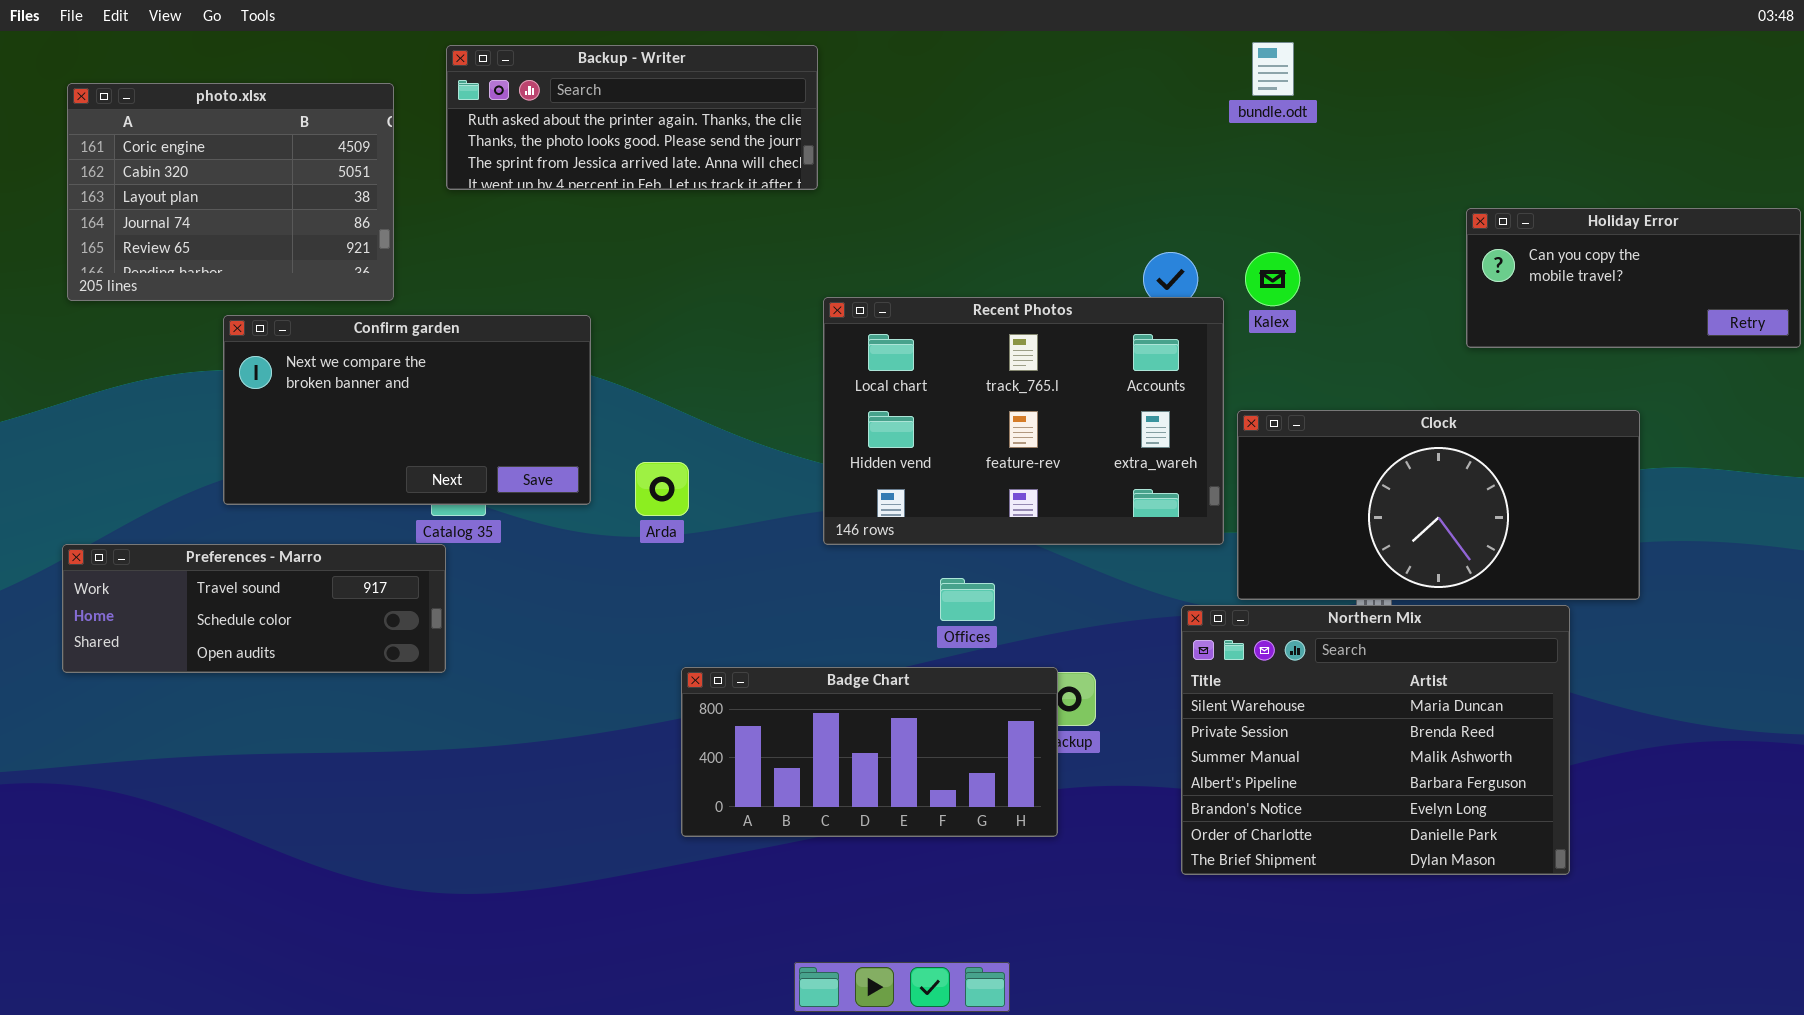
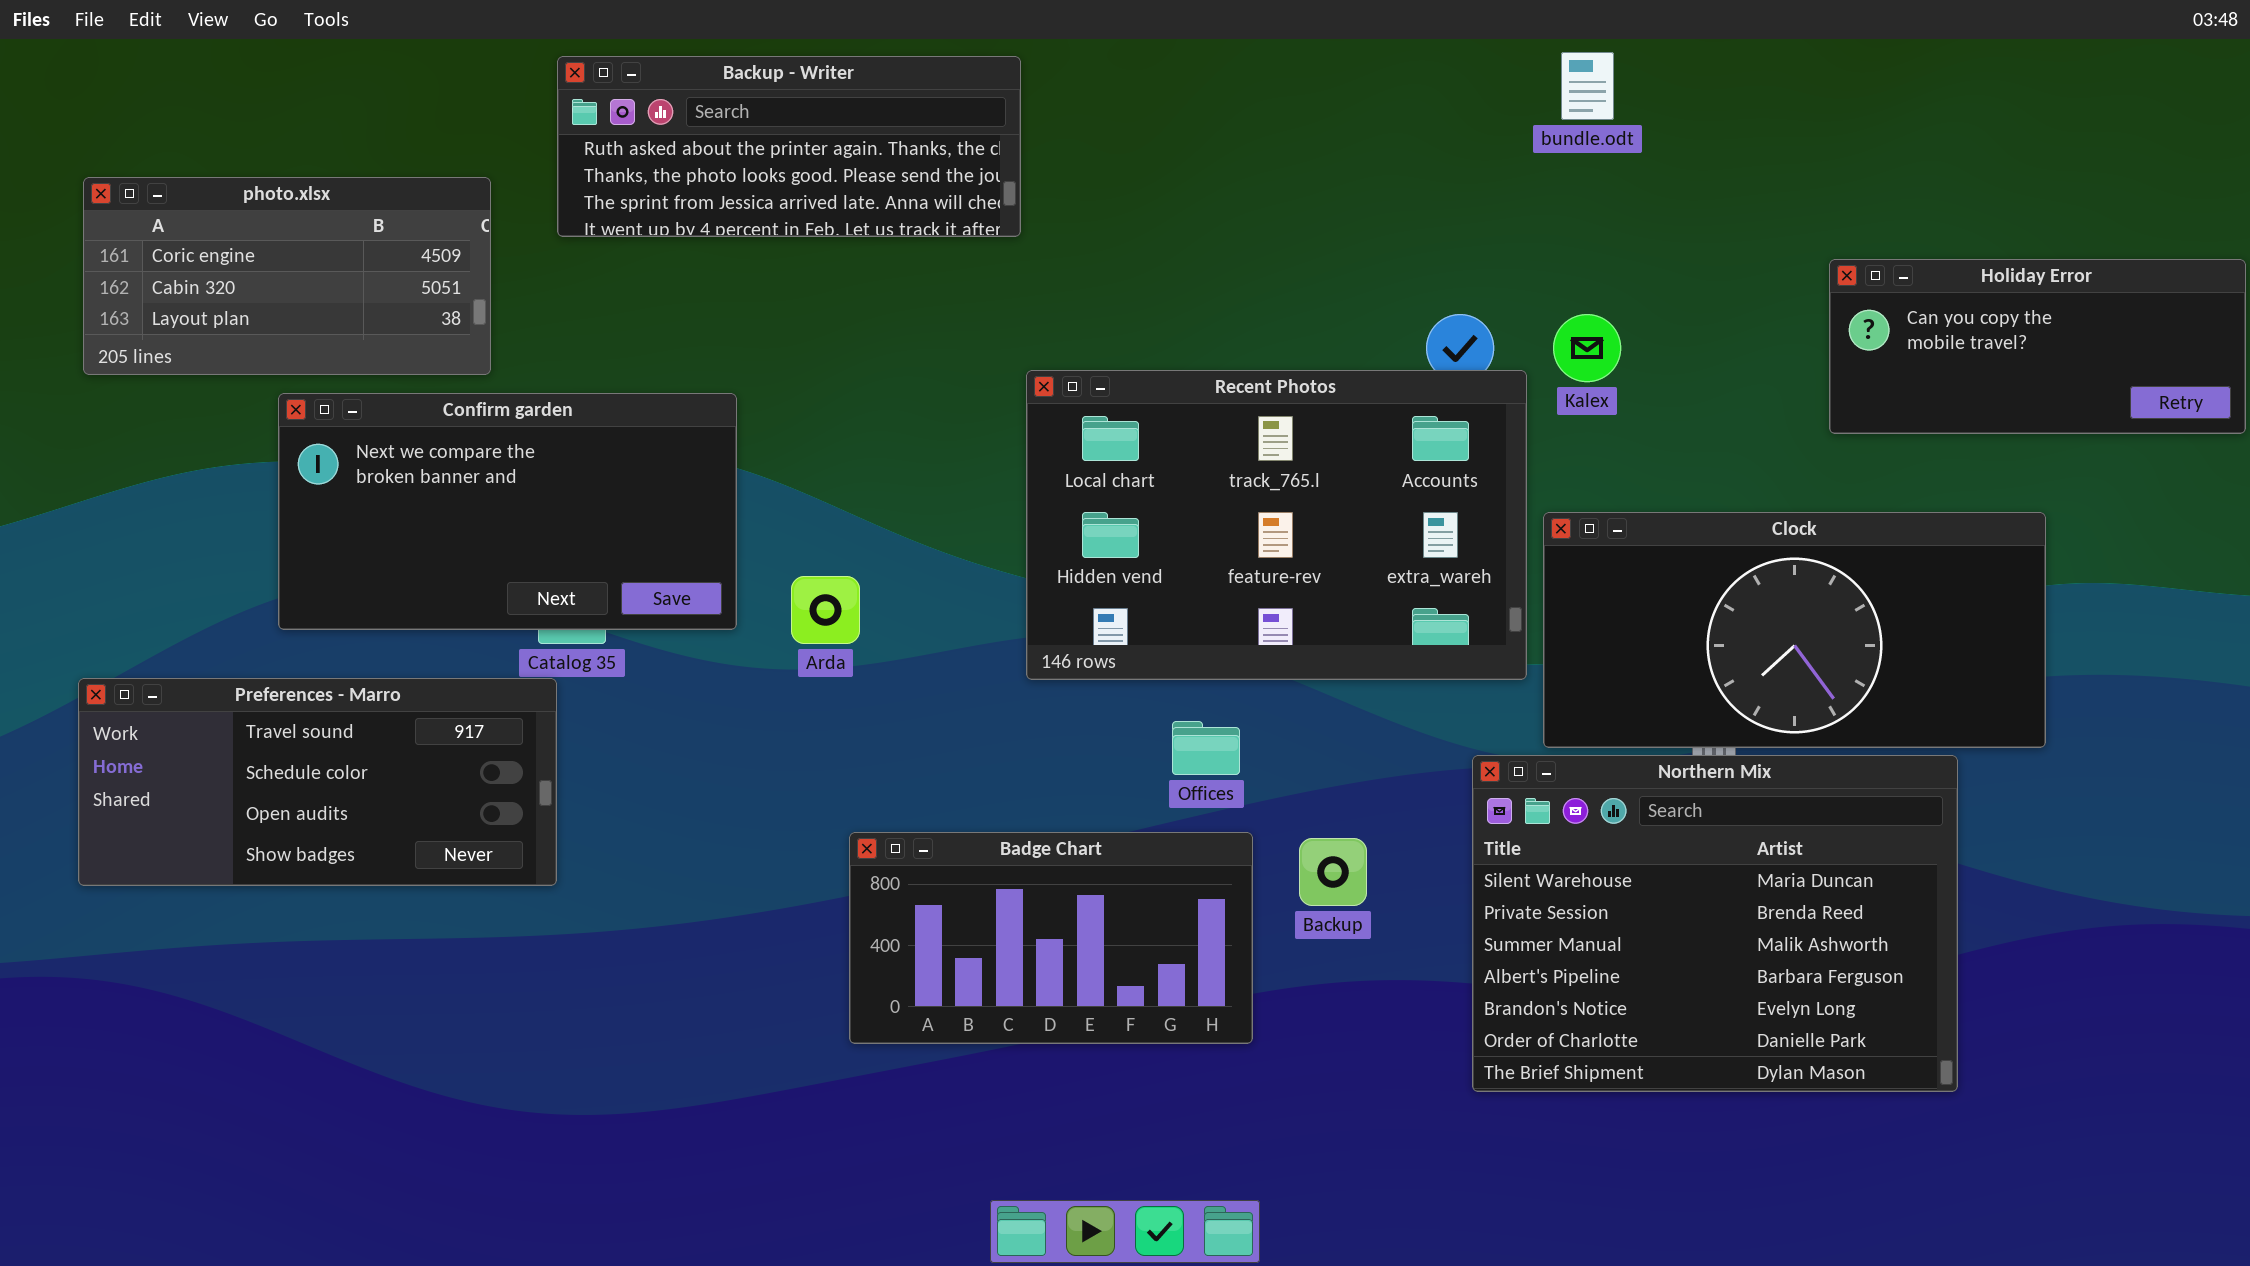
photo.xlsx: [67,83,394,301] -> [83,177,491,375], resized
Preferences - Marro: [62,544,446,673] -> [78,678,557,886], resized
Badge Chart: [681,667,1058,837] -> [849,832,1253,1044], resized

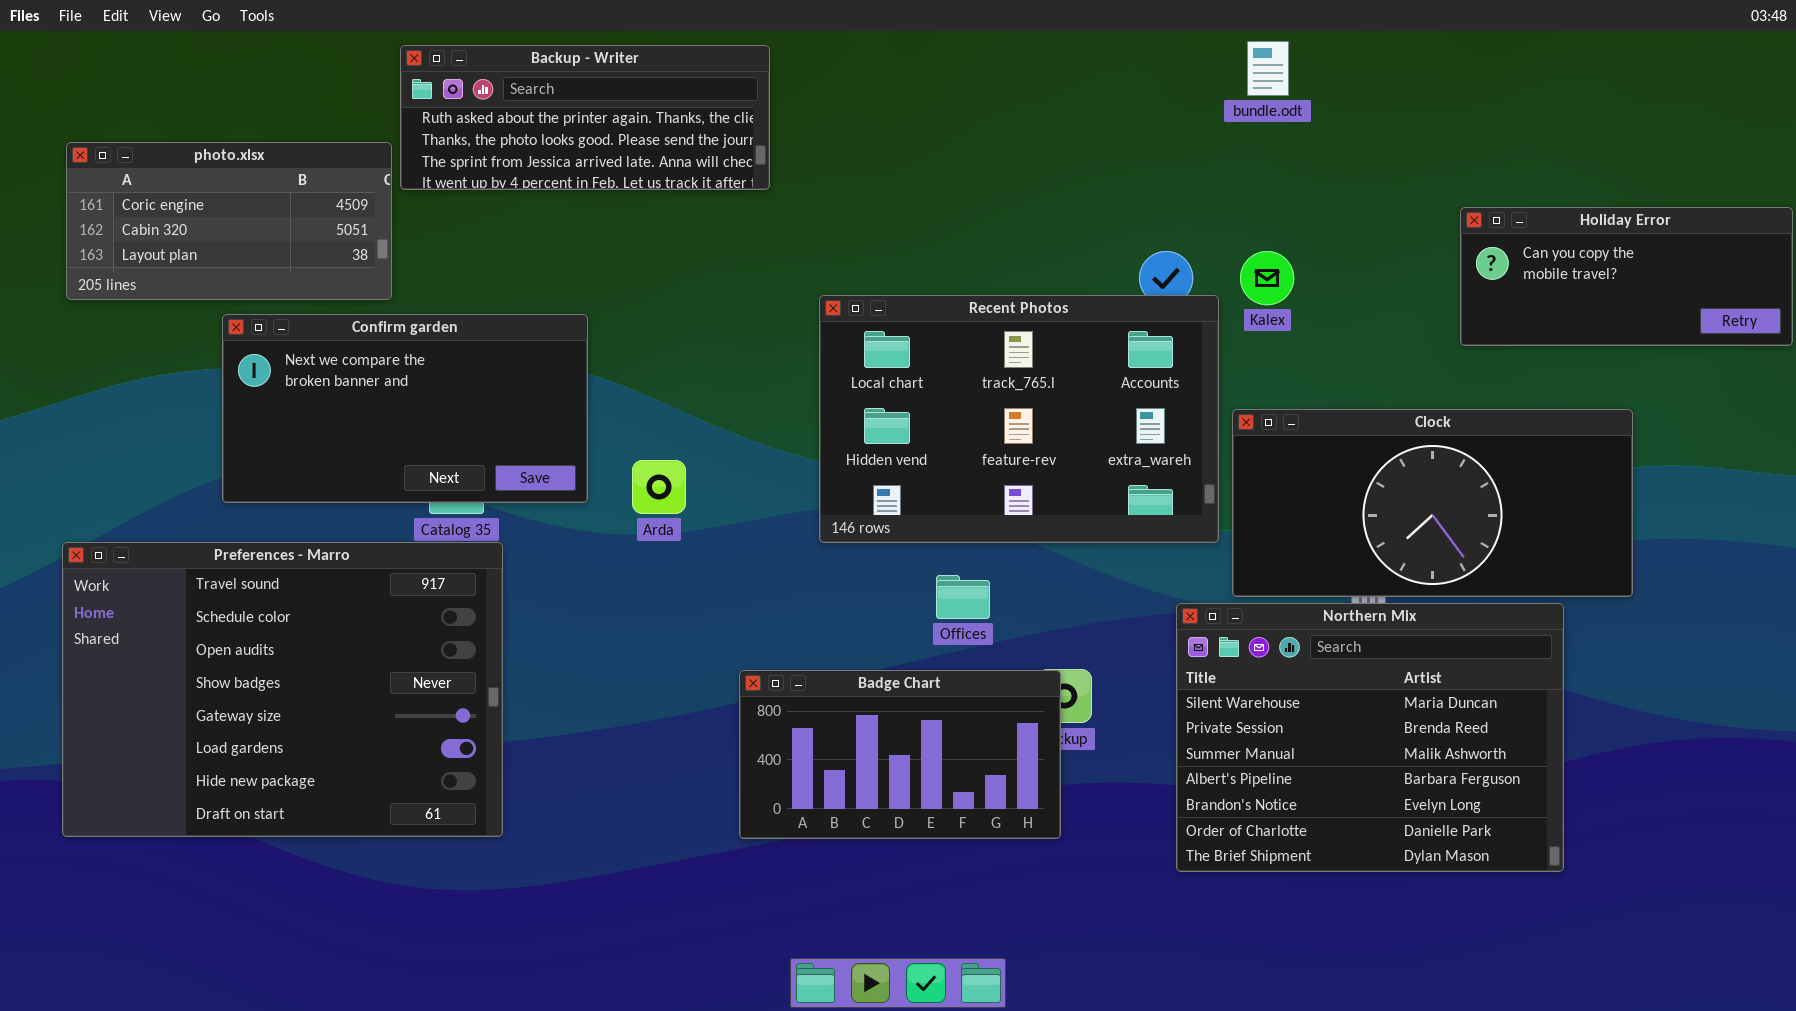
Backup - Writer: [557,56,1021,237] -> [400,45,770,190], moved
Preferences - Marro: [78,678,557,886] -> [62,542,503,837], resized
Badge Chart: [849,832,1253,1044] -> [739,670,1061,839], moved

